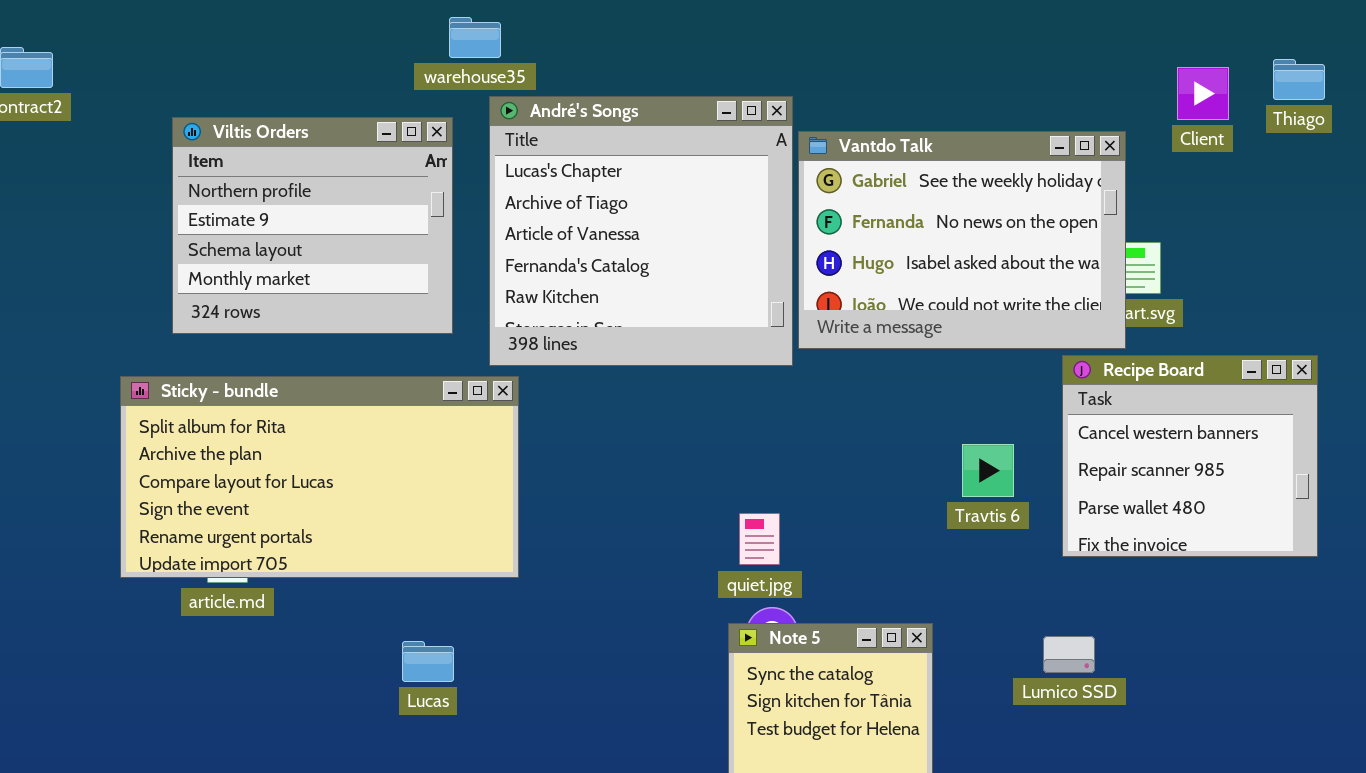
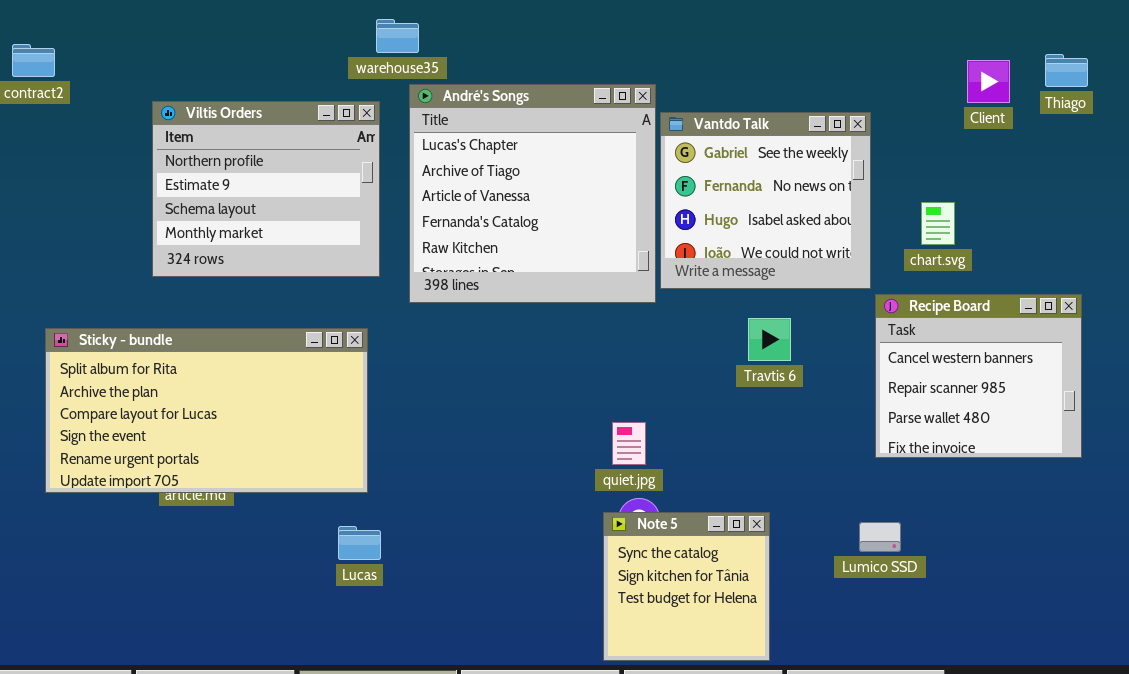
Vantdo Talk: [798,131,1126,349] -> [660,112,871,289], resized
Sticky - bundle: [120,376,519,578] -> [45,328,368,493], moved
Travtis 6: [962,444,1014,497] -> [748,318,791,361], moved

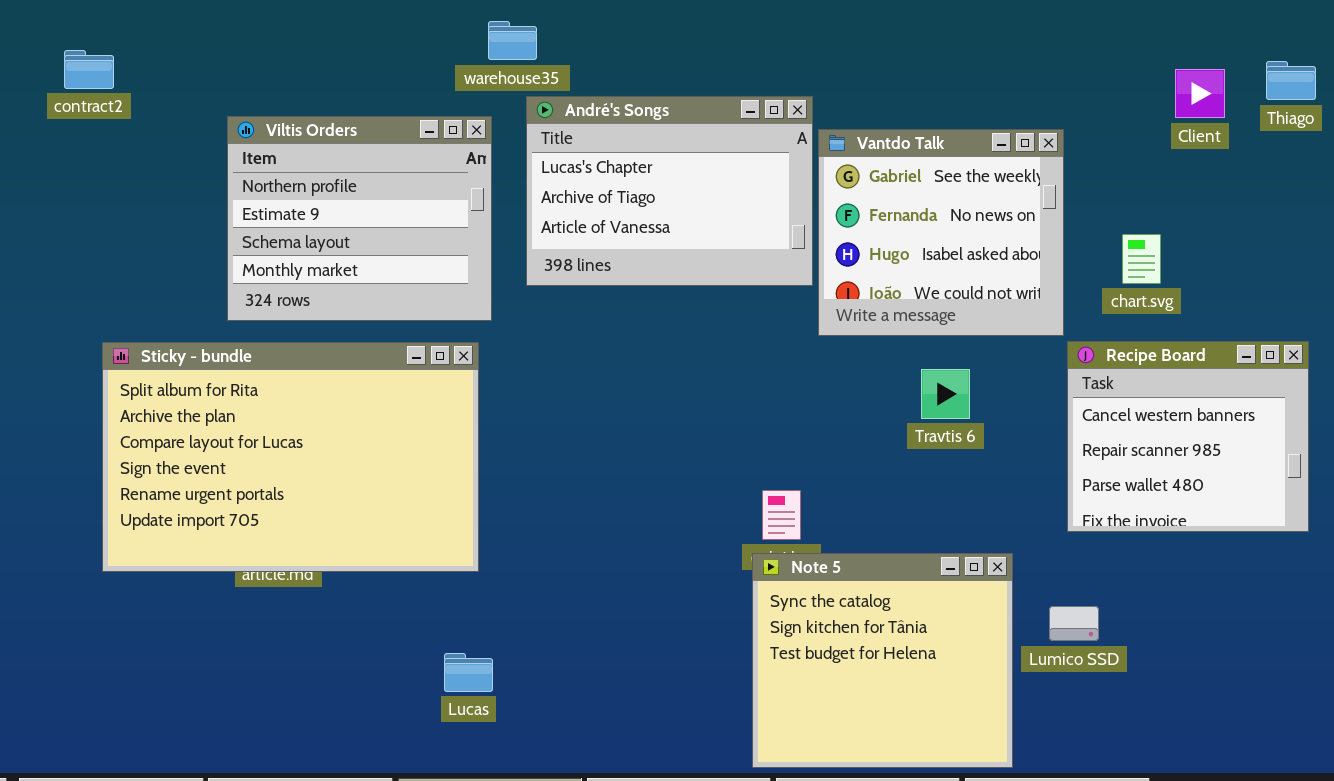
André's Songs: [409,84,656,303] -> [526,96,813,286], resized
Sticky - bundle: [45,328,368,493] -> [102,342,479,572], resized
Note 5: [603,512,770,661] -> [752,553,1013,768], resized
Lucas: [338,526,381,560] -> [444,653,493,692], moved

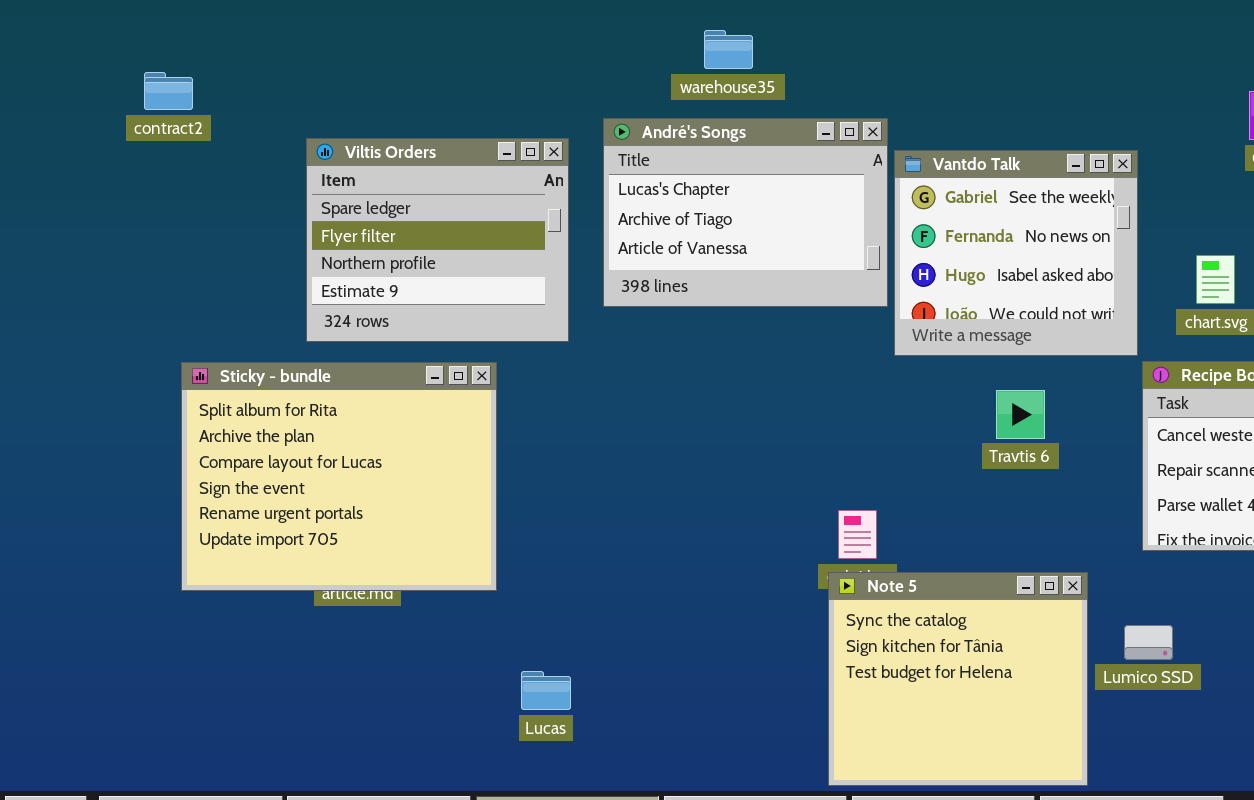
warehouse35: [488,21,537,60] -> [704,30,753,69], moved
Viltis Orders: [227,116,492,321] -> [306,138,569,342], scrolled up 2 rows
Sticky - bundle: [102,342,479,572] -> [181,362,497,591], resized

